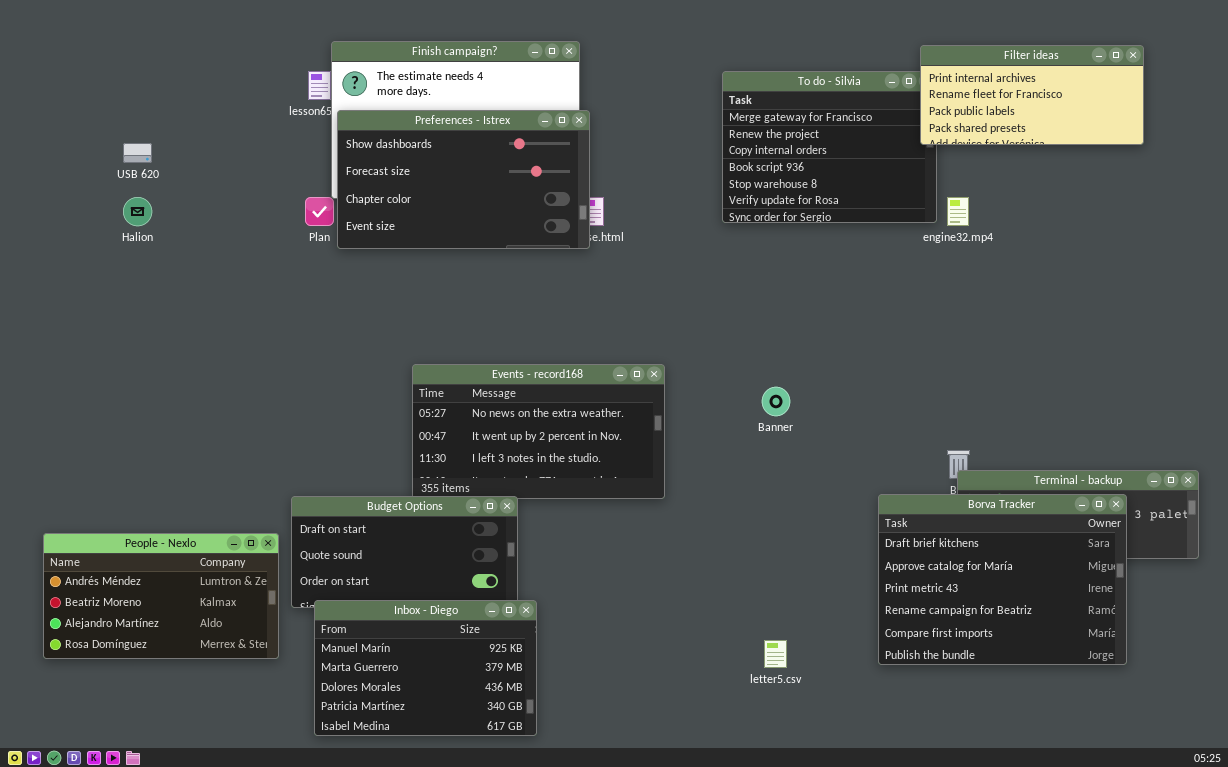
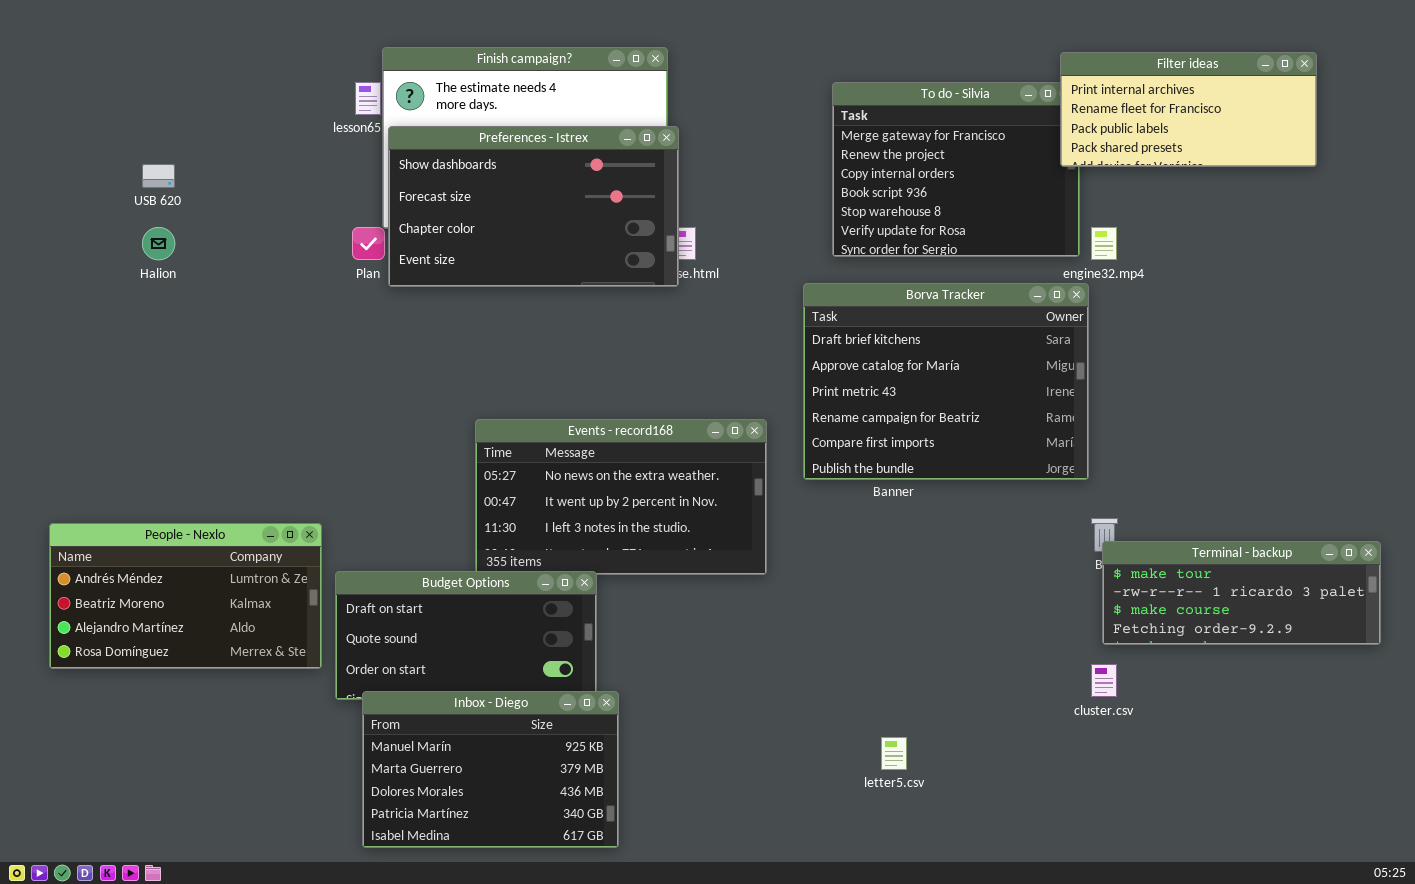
Borva Tracker: [878,494,1127,665] -> [803,283,1089,480], moved
People - Nexlo: [43,533,279,659] -> [49,523,322,669], moved

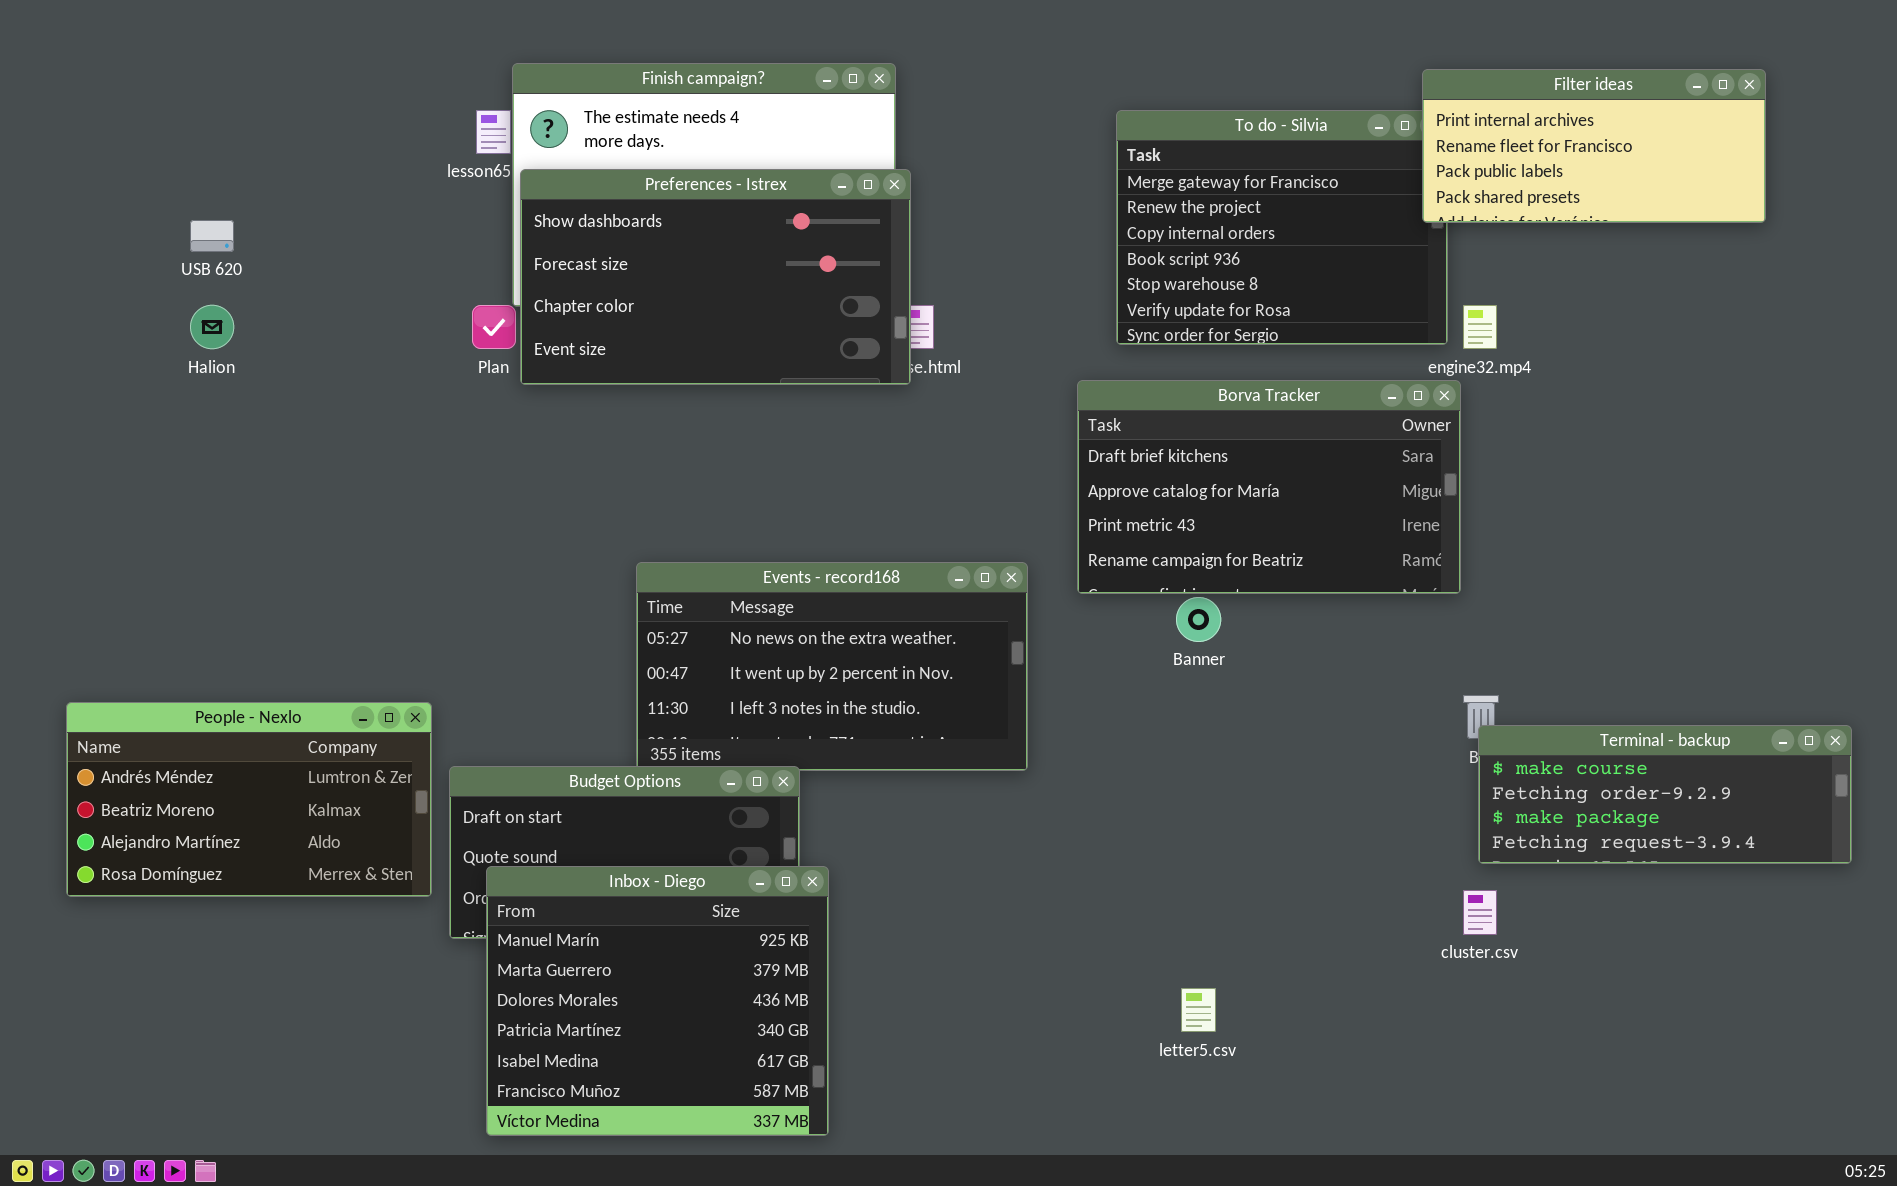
Borva Tracker: [803,283,1089,480] -> [1077,380,1461,594], resized
Terminal - backup: [1102,541,1381,645] -> [1478,725,1852,864], scrolled down 2 rows
Inbox - Diego: [362,691,619,848] -> [486,866,829,1136], resized

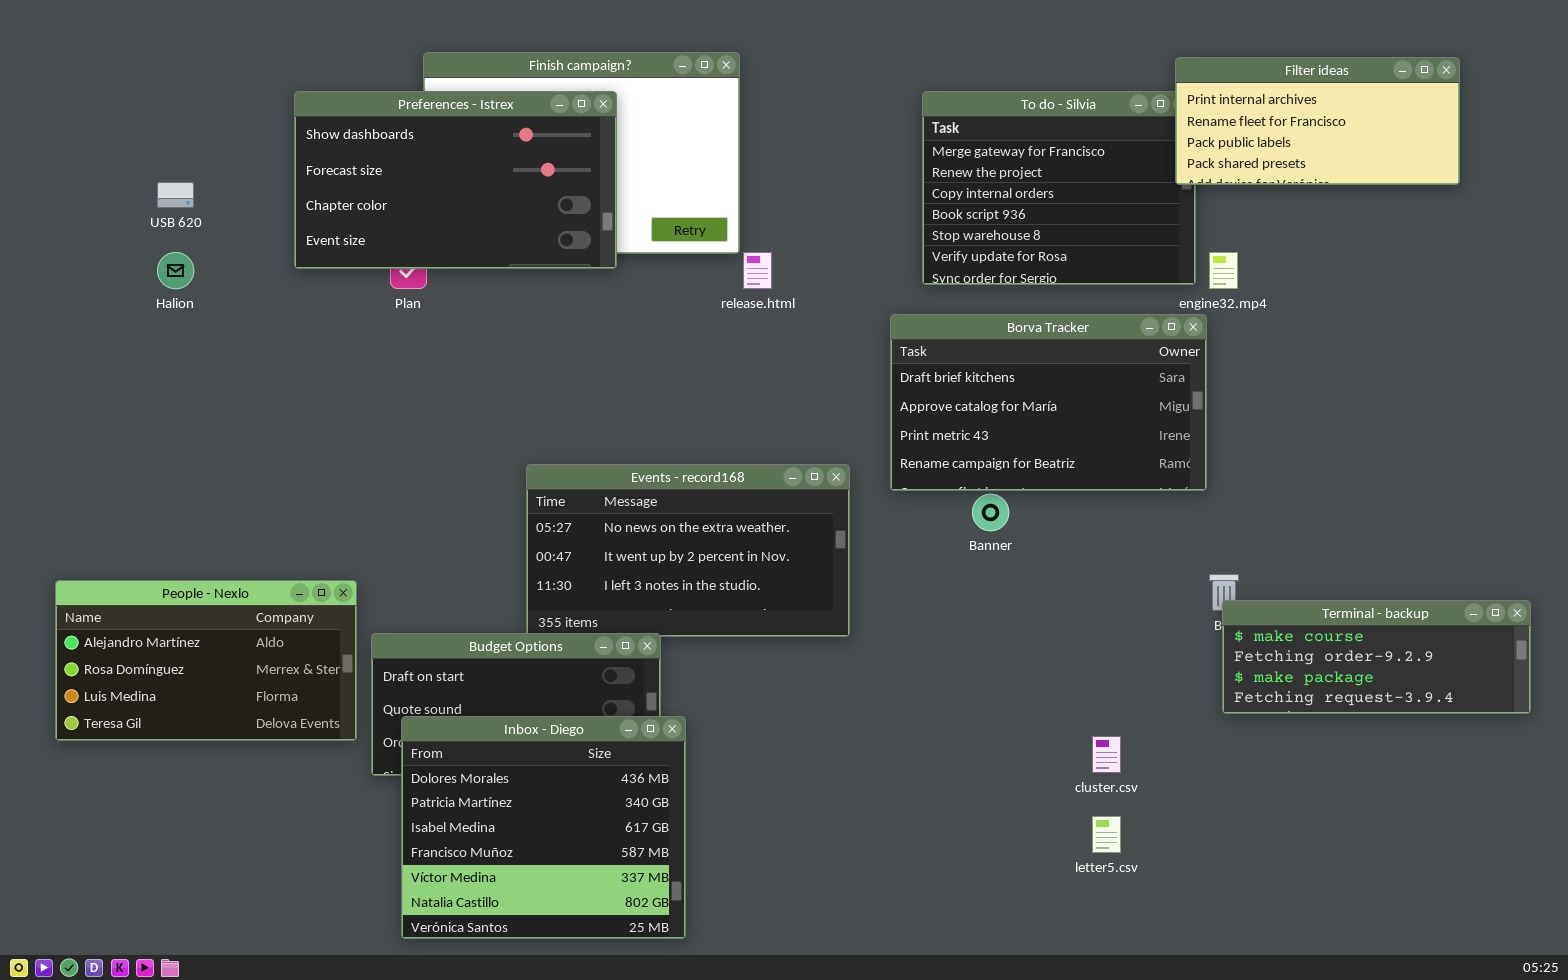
Preferences - Istrex: [520,169,911,385] -> [294,91,617,269], moved
People - Nexlo: [66,702,432,897] -> [55,580,357,741], scrolled down 2 rows
Inbox - Diego: [486,866,829,1136] -> [401,716,686,939], scrolled down 2 rows
cluster.csv: [1463,890,1497,935] -> [1092,736,1121,773], moved
letter5.csv: [1181,988,1216,1032] -> [1092,816,1121,853], moved

